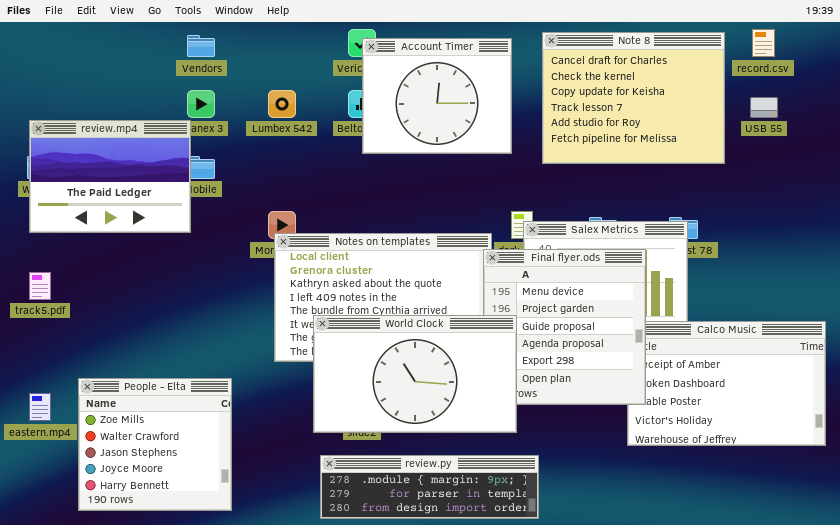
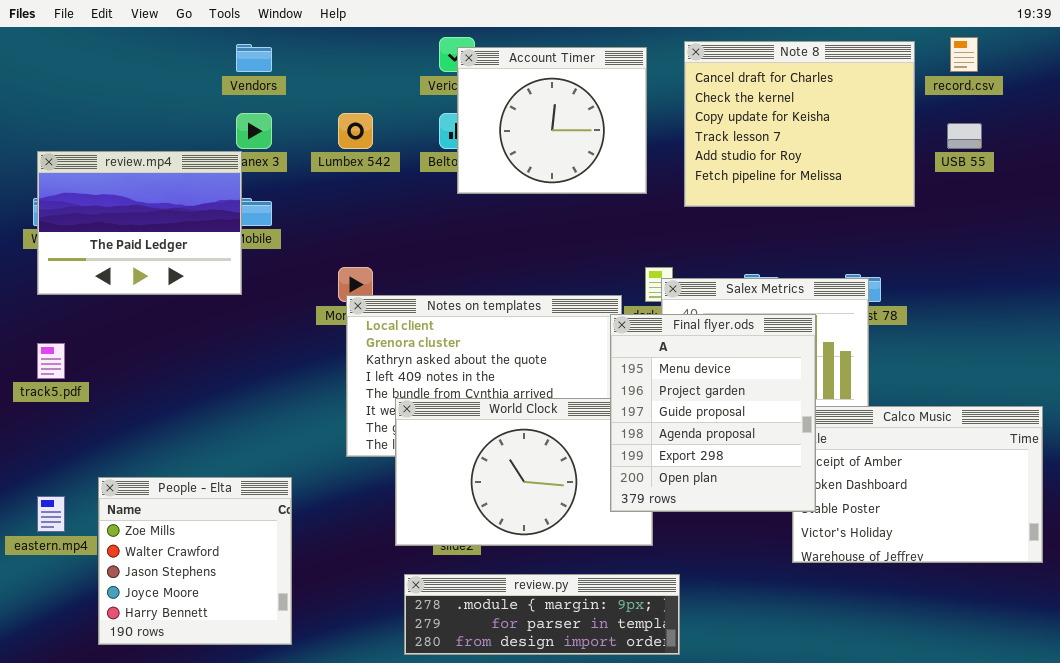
Final flyer.ods: [483,249,646,405] -> [610,314,816,512], raised

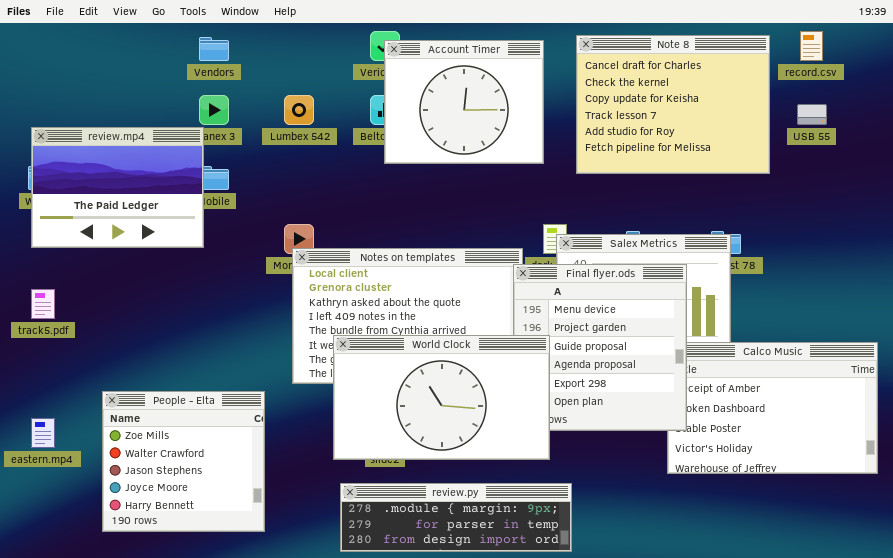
World Clock: [395,398,653,546] -> [333,335,550,460], raised
People - Elta: [98,477,292,645] -> [102,391,265,532], moved

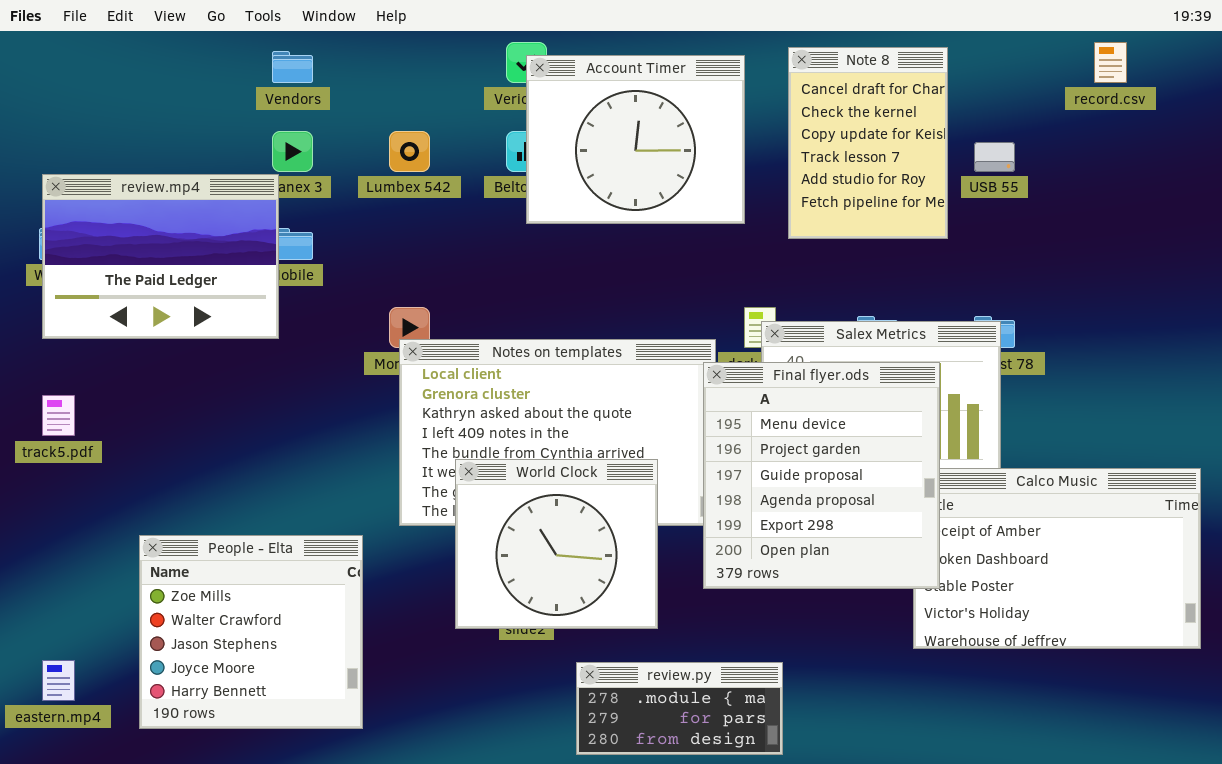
Note 8: [576,35,770,174] -> [788,47,948,239], resized
USB 55: [797,104,827,125] -> [974,142,1015,172], moved
World Clock: [333,335,550,460] -> [455,459,658,629], resized
eastern.mp4: [31,418,55,448] -> [42,660,75,701], moved
review.py: [340,483,572,552] -> [576,662,783,755], resized

